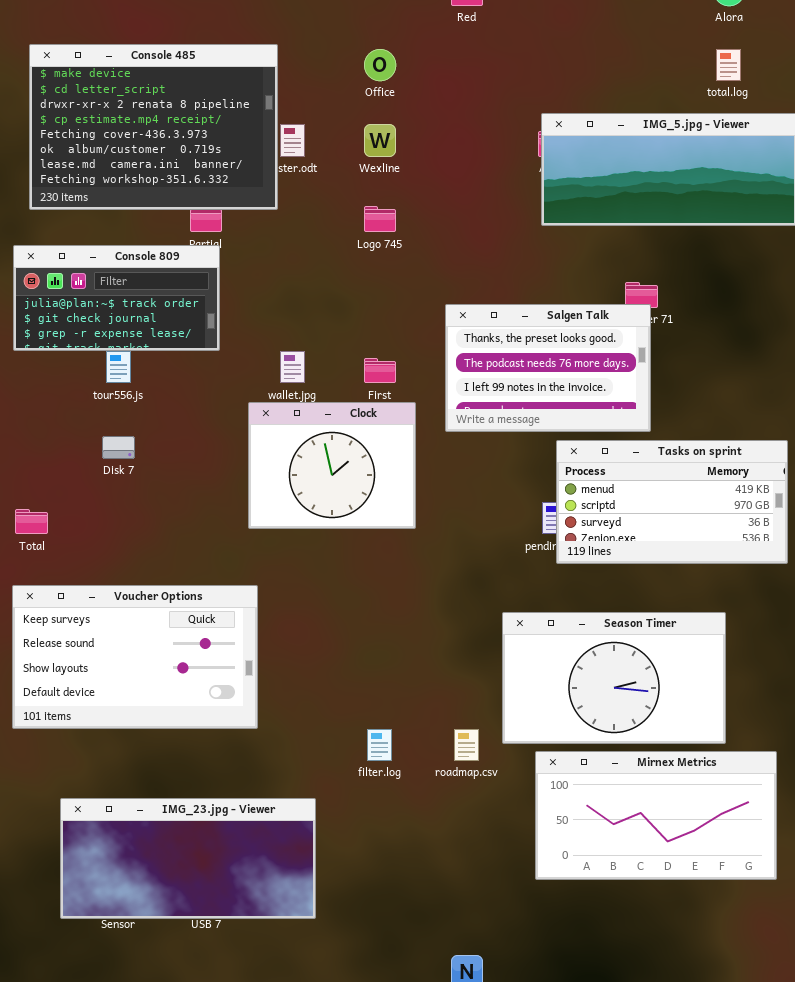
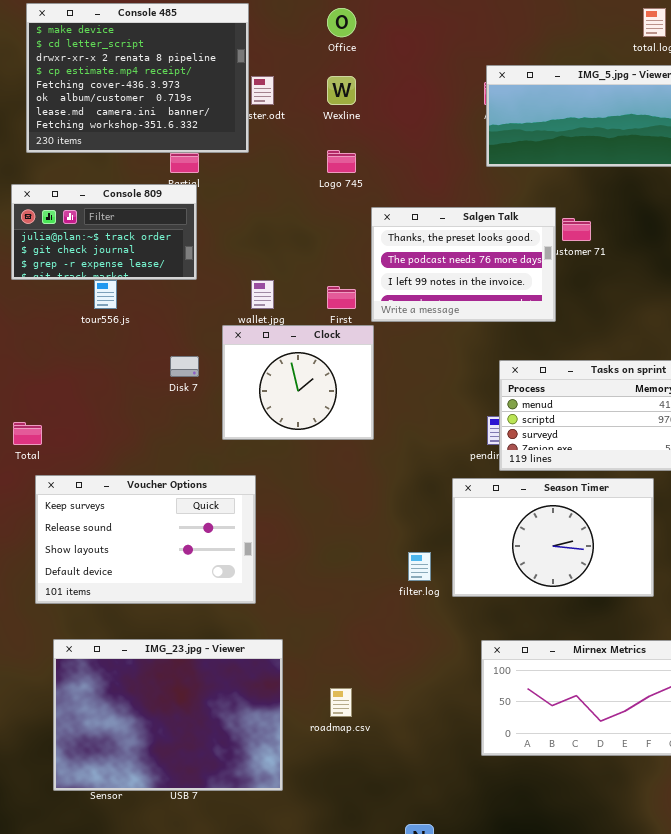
Salgen Talk: [445,304,651,432] -> [371,207,556,322], moved
Disk 7: [102,436,135,459] -> [170,356,199,377], moved
Voucher Options: [12,585,258,729] -> [35,475,256,604], moved
Season Timer: [502,612,726,744] -> [452,478,654,597], moved
filter.log: [367,729,392,761] -> [408,552,431,581], moved
roadmap.csv: [454,729,479,761] -> [330,688,352,717], moved
IMG_23.jpg - Viewer: [60,798,316,919] -> [53,639,283,791], resized

